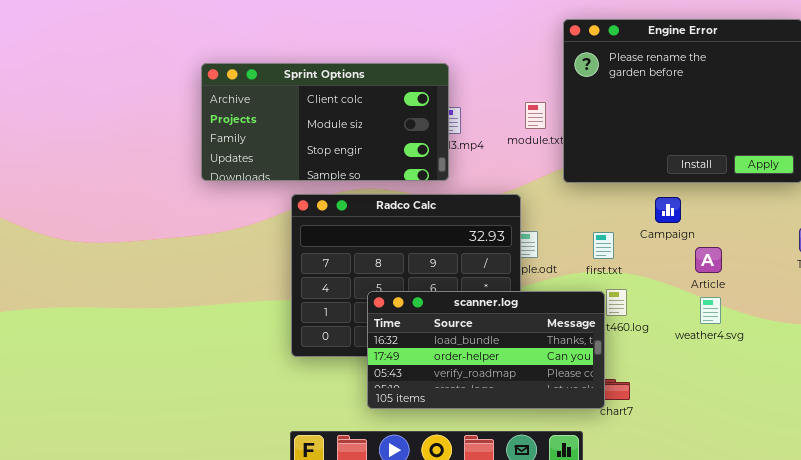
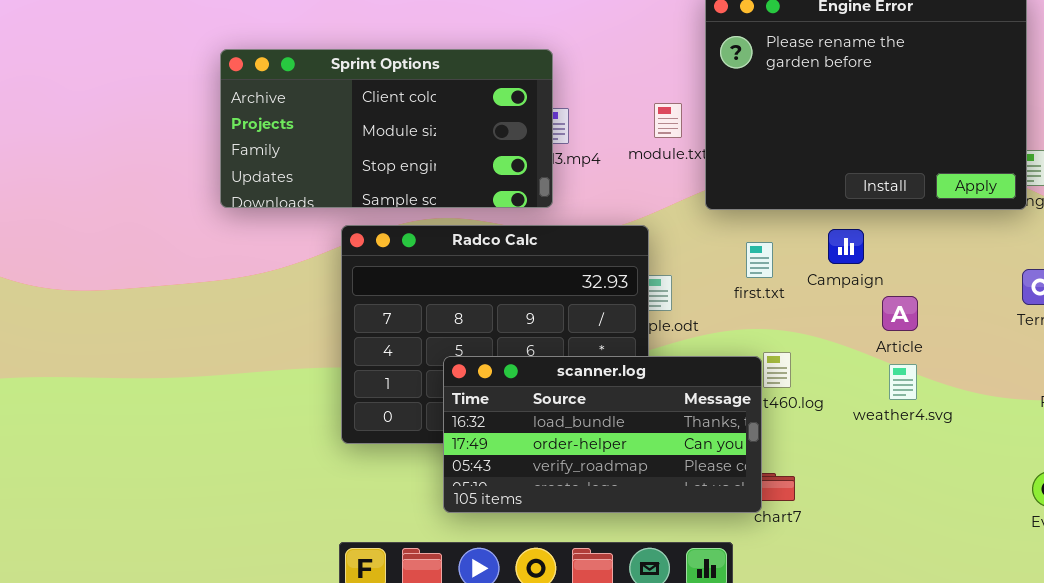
first.txt: [593,232,614,259] -> [746,242,773,278], moved

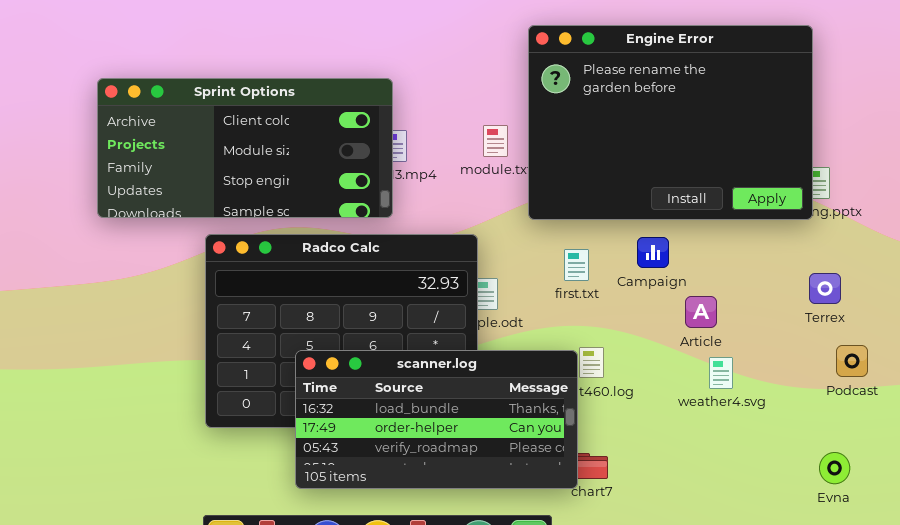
weather4.svg: [889,364,917,400] -> [709,357,733,389], moved

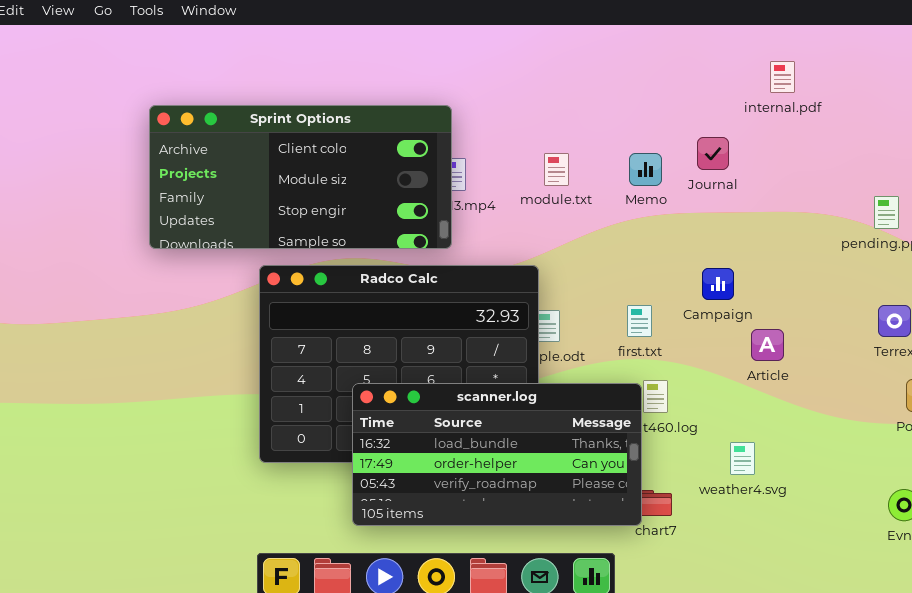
Engine Error: [528,25,813,220] -> none, closed
first.txt: [564,249,589,281] -> [627,305,652,337], moved
weather4.svg: [709,357,733,389] -> [730,442,755,475], moved

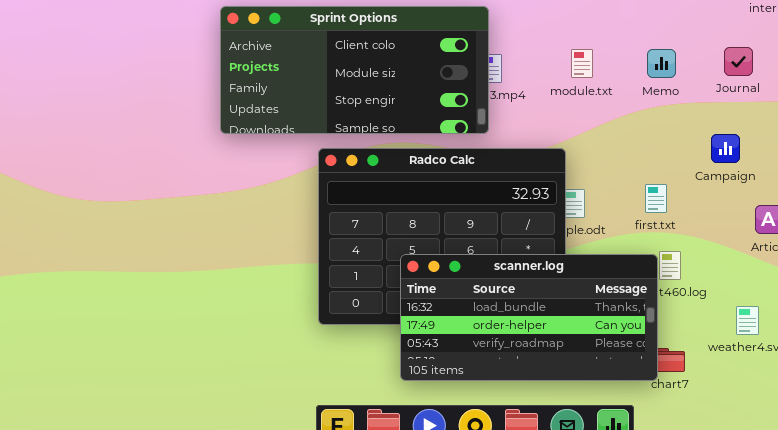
Journal: [697,137,729,170] -> [724,47,753,76], moved
Campaign: [702,268,734,300] -> [711,134,740,163], moved

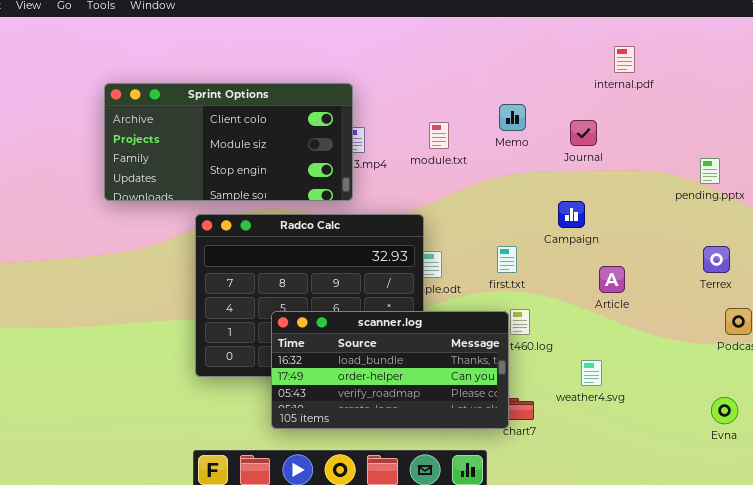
Memo: [647,49,676,78] -> [499,104,526,131], moved

